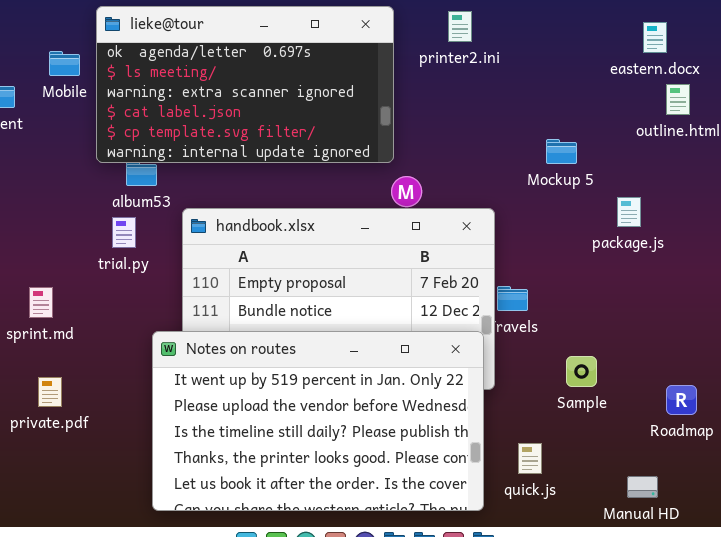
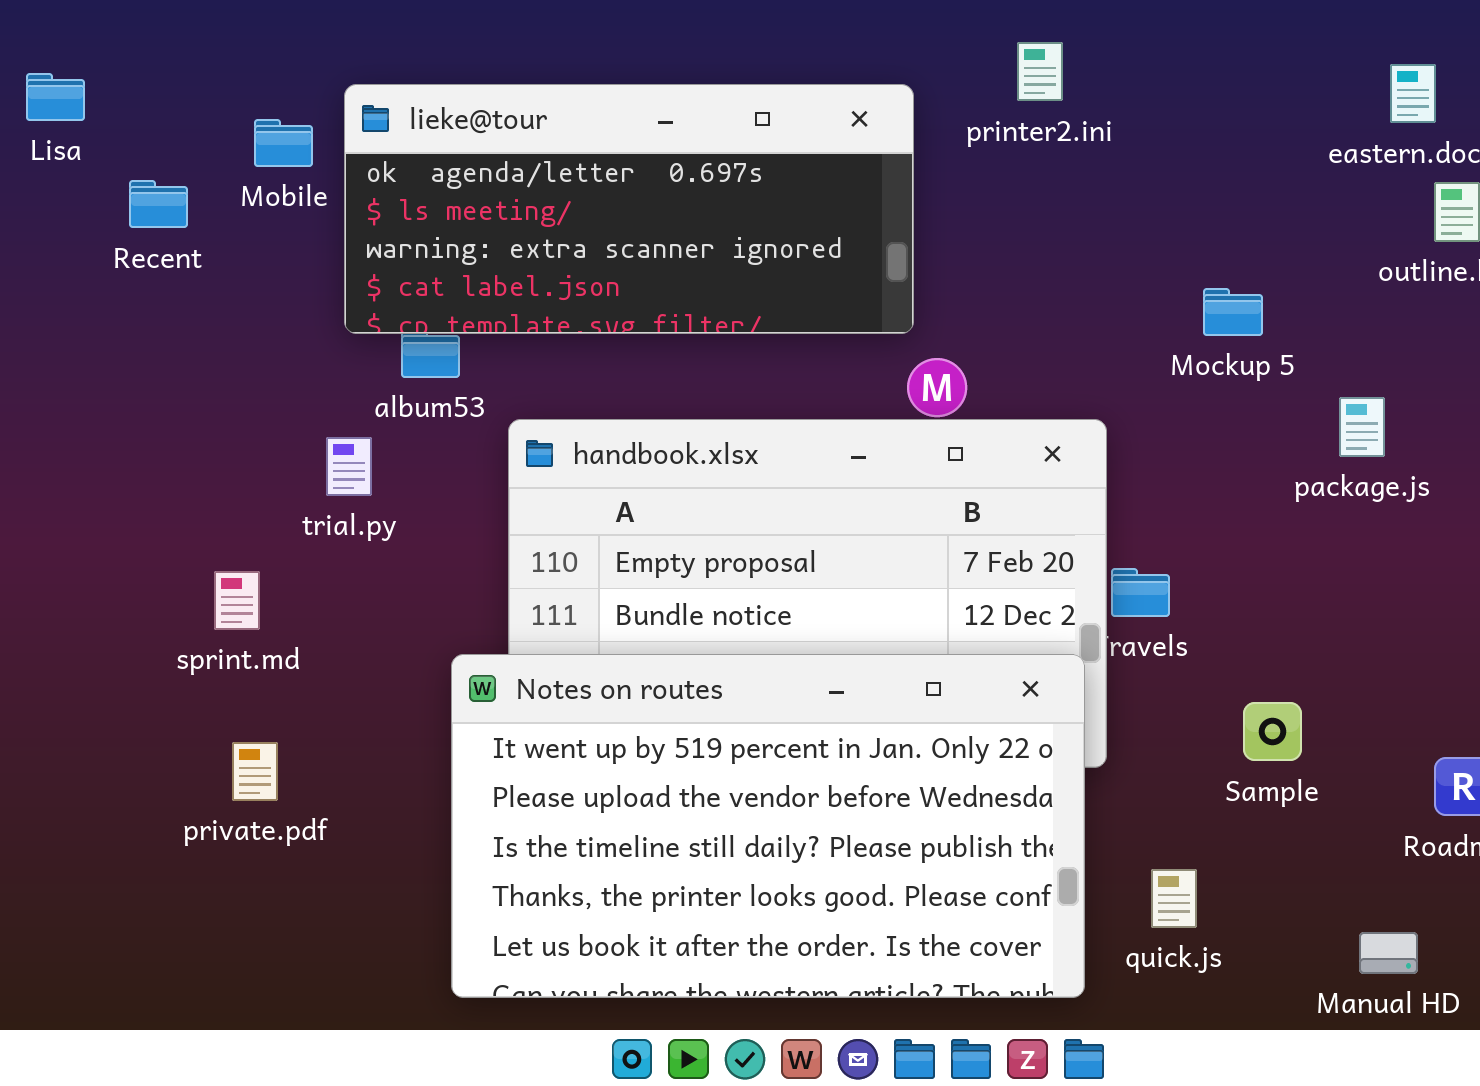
lieke@tour: [96,6,394,163] -> [344,84,914,334], resized
trial.py: [112,217,136,248] -> [326,437,372,496], moved

